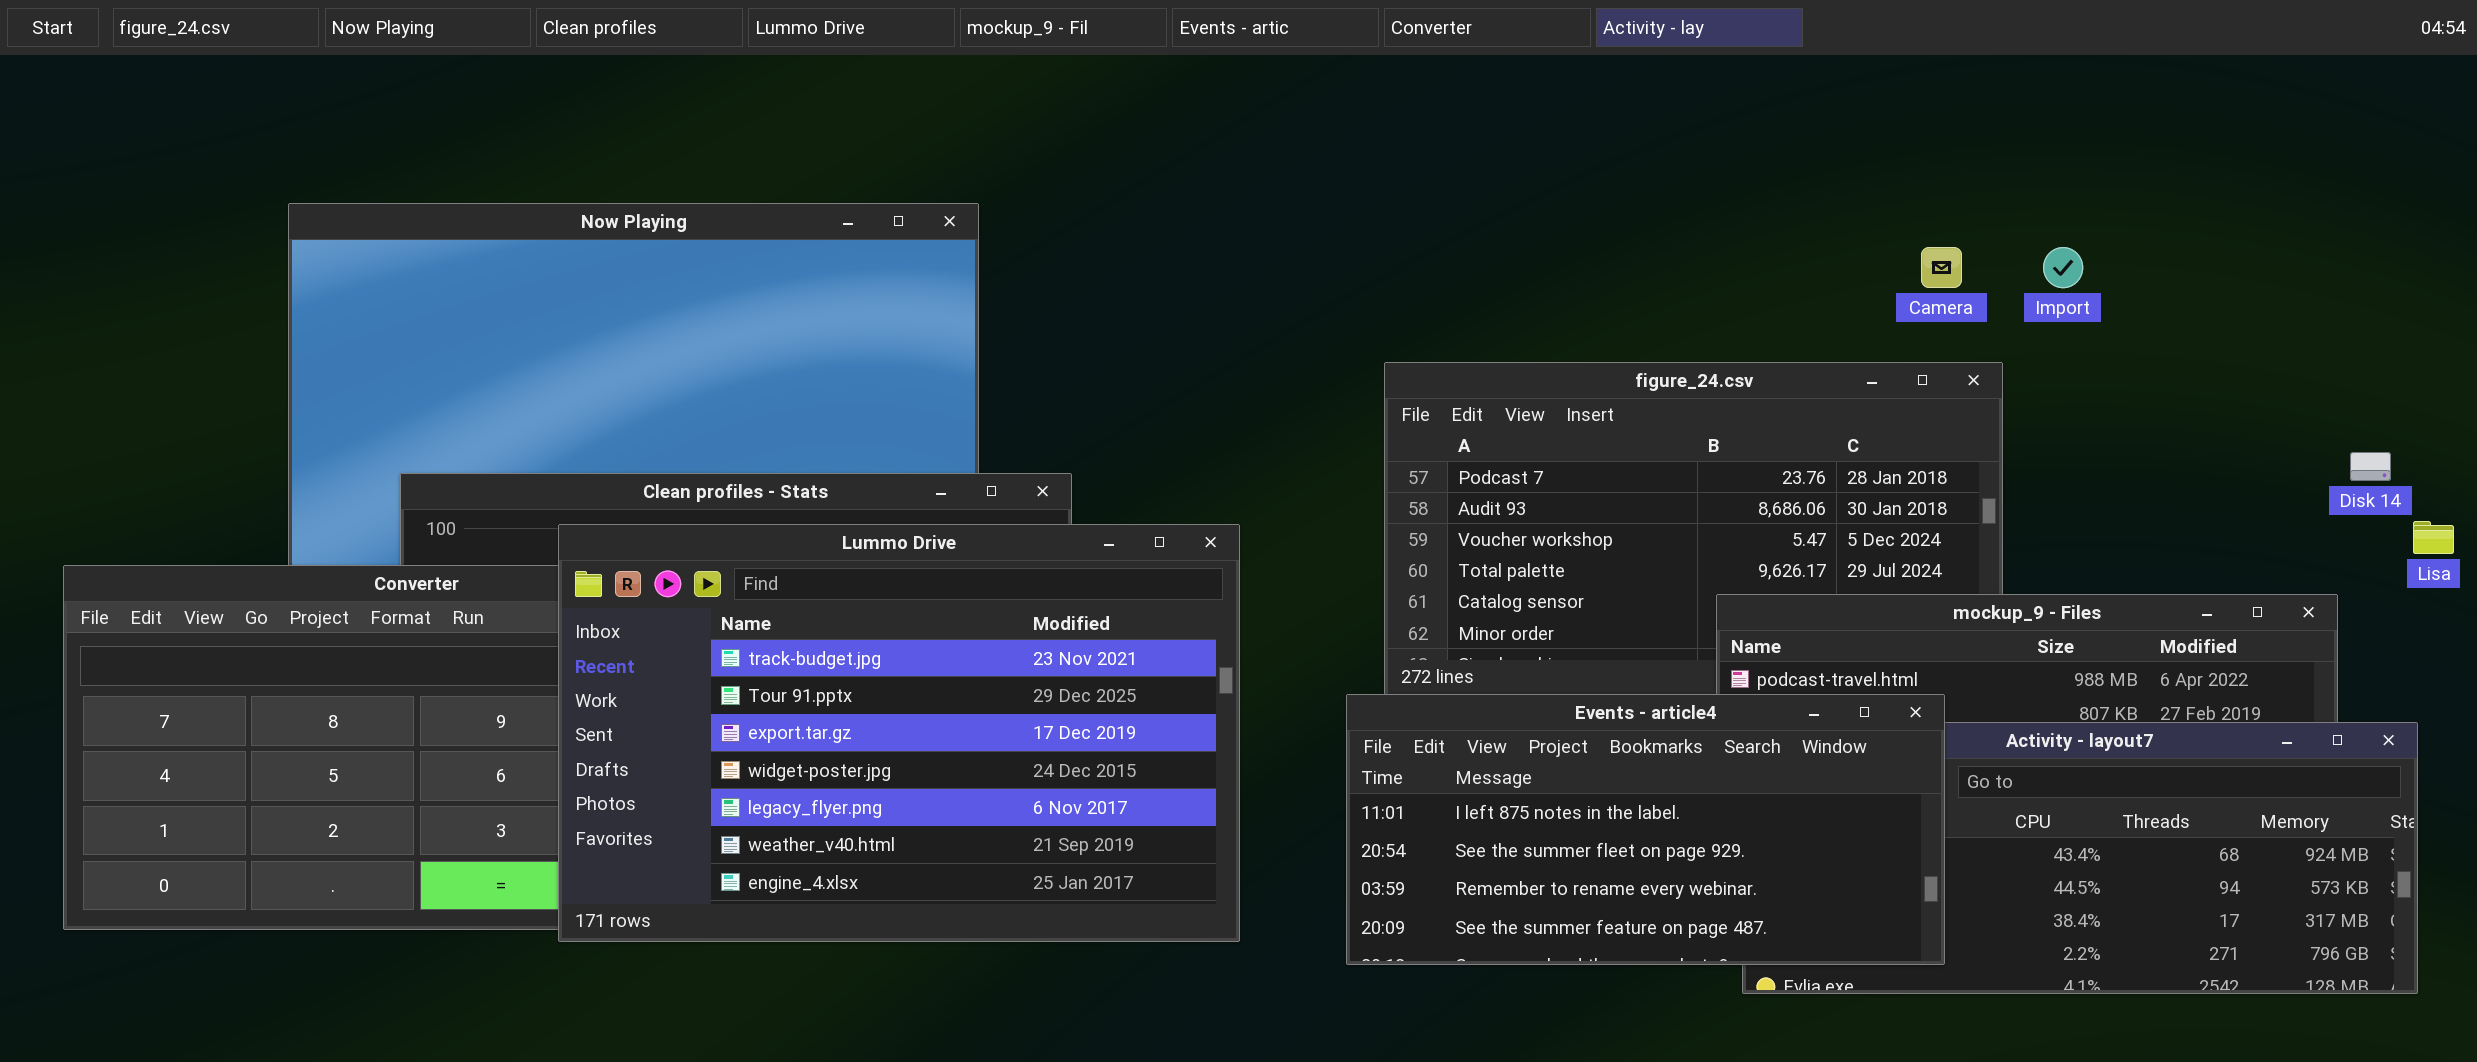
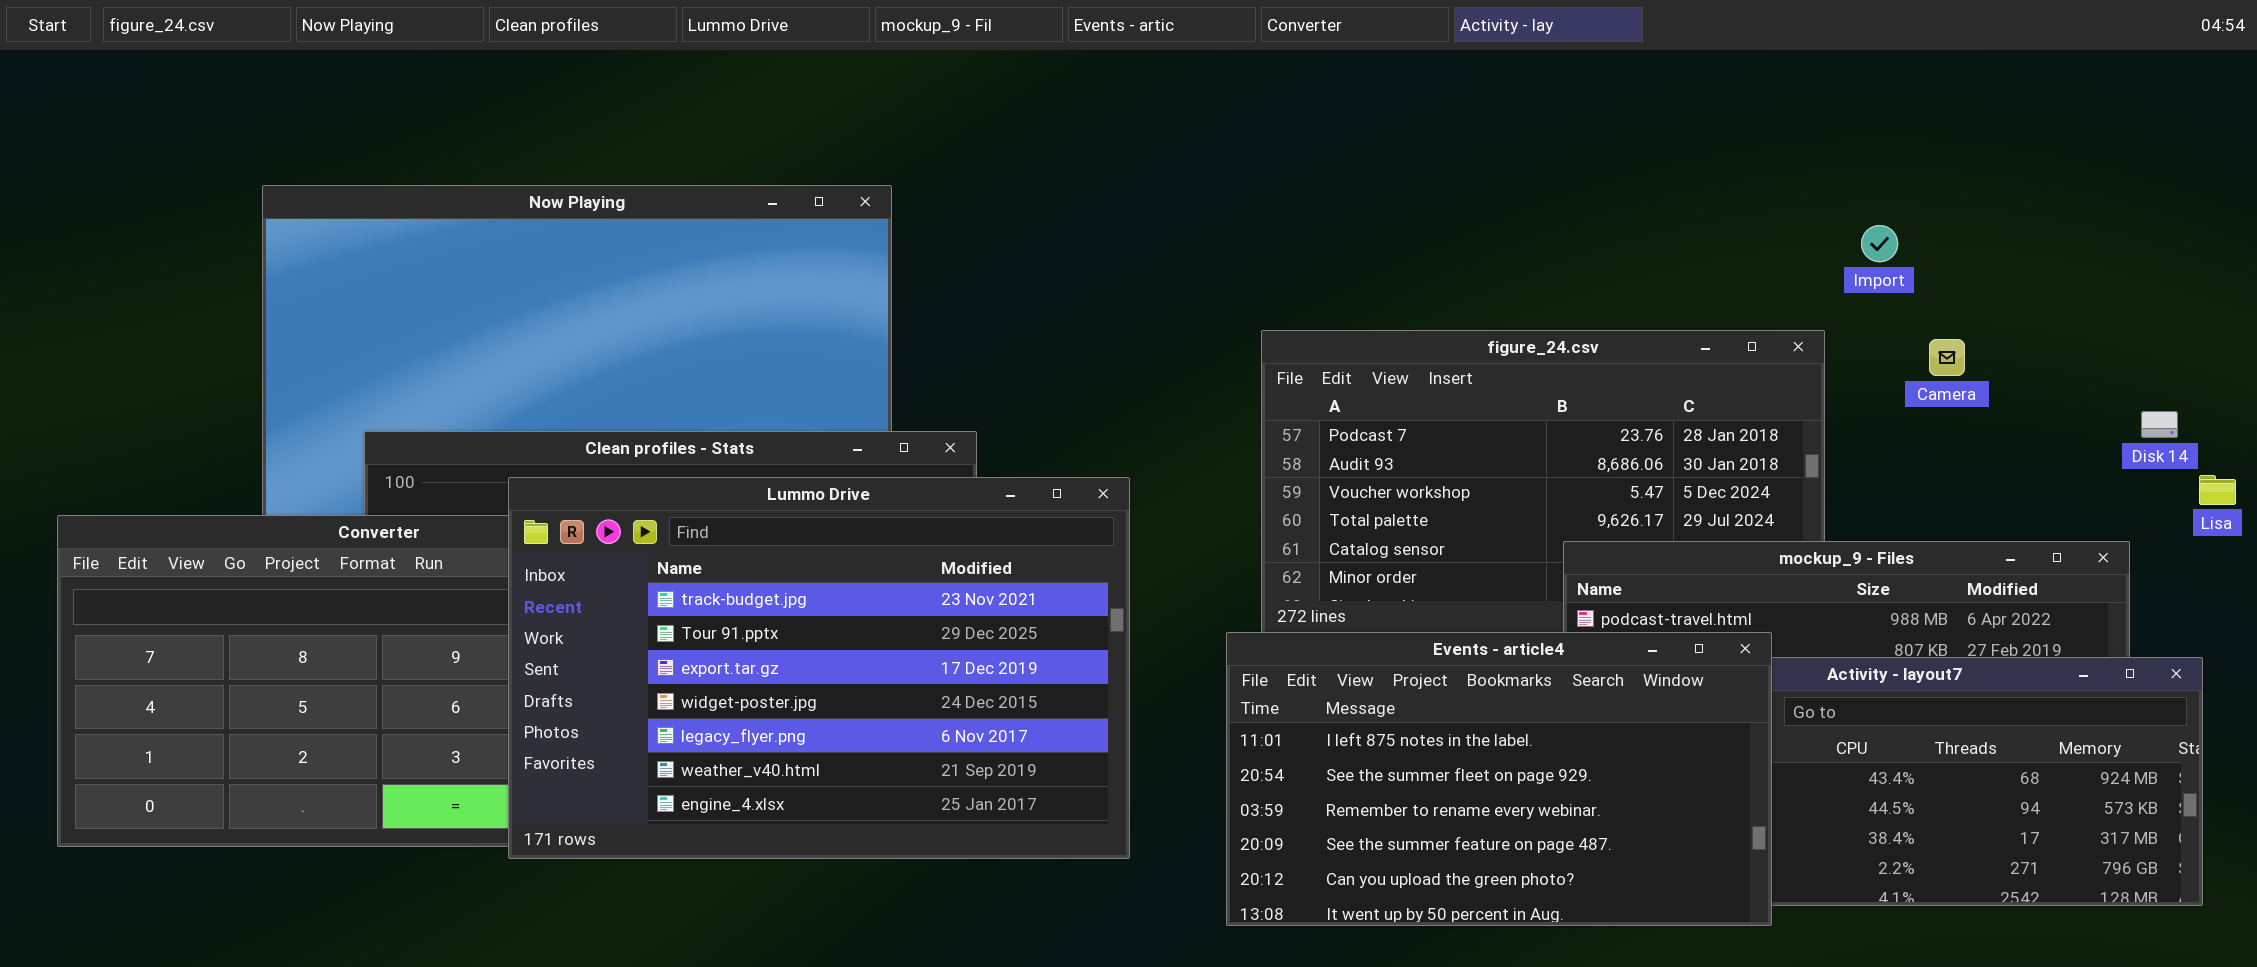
Camera: [1921,247,1962,288] -> [1929,339,1965,376], moved
Events - article4: [1346,694,1945,965] -> [1226,632,1772,926], resized

